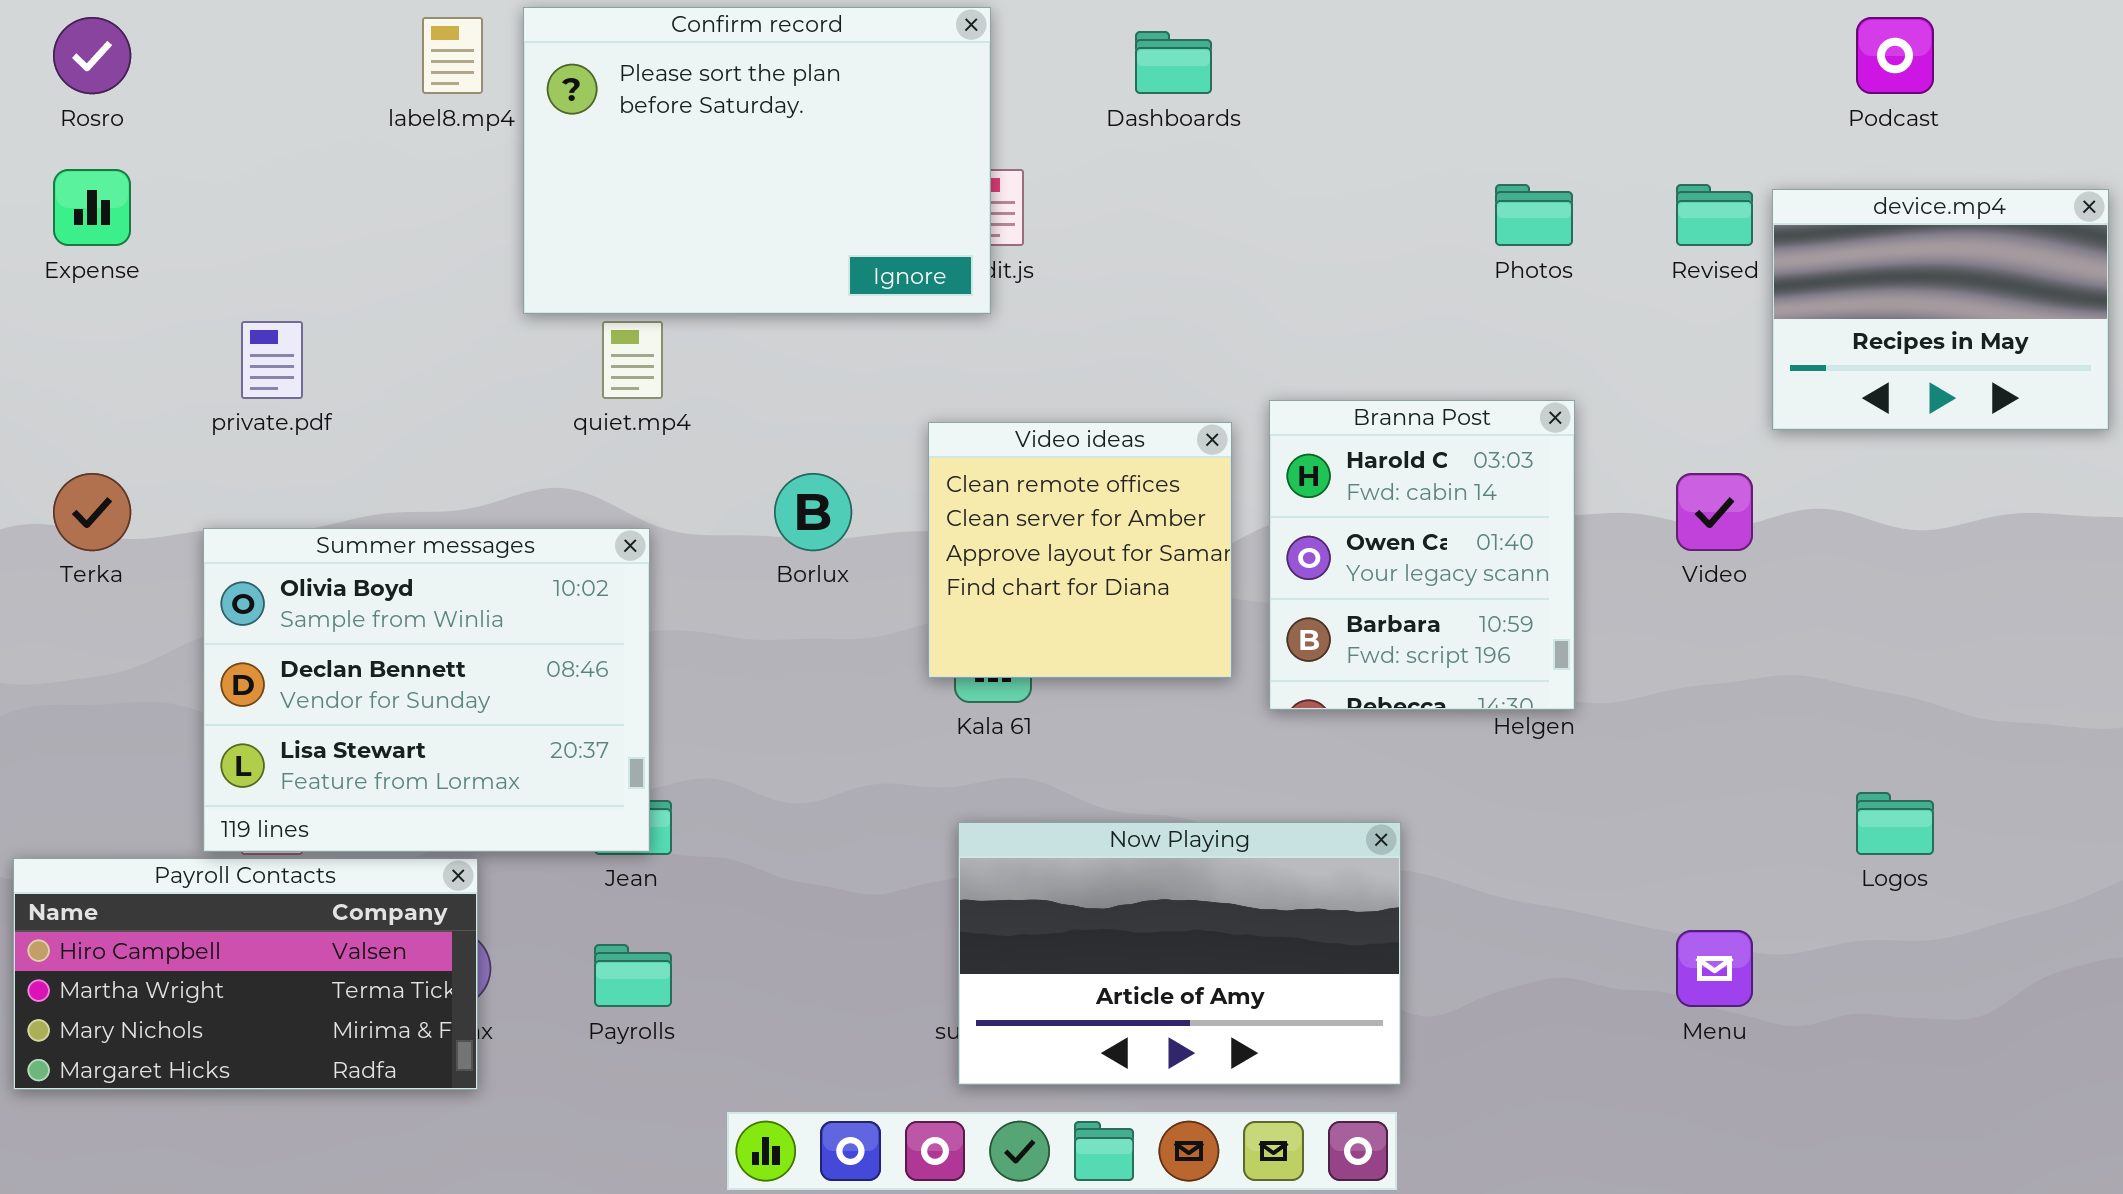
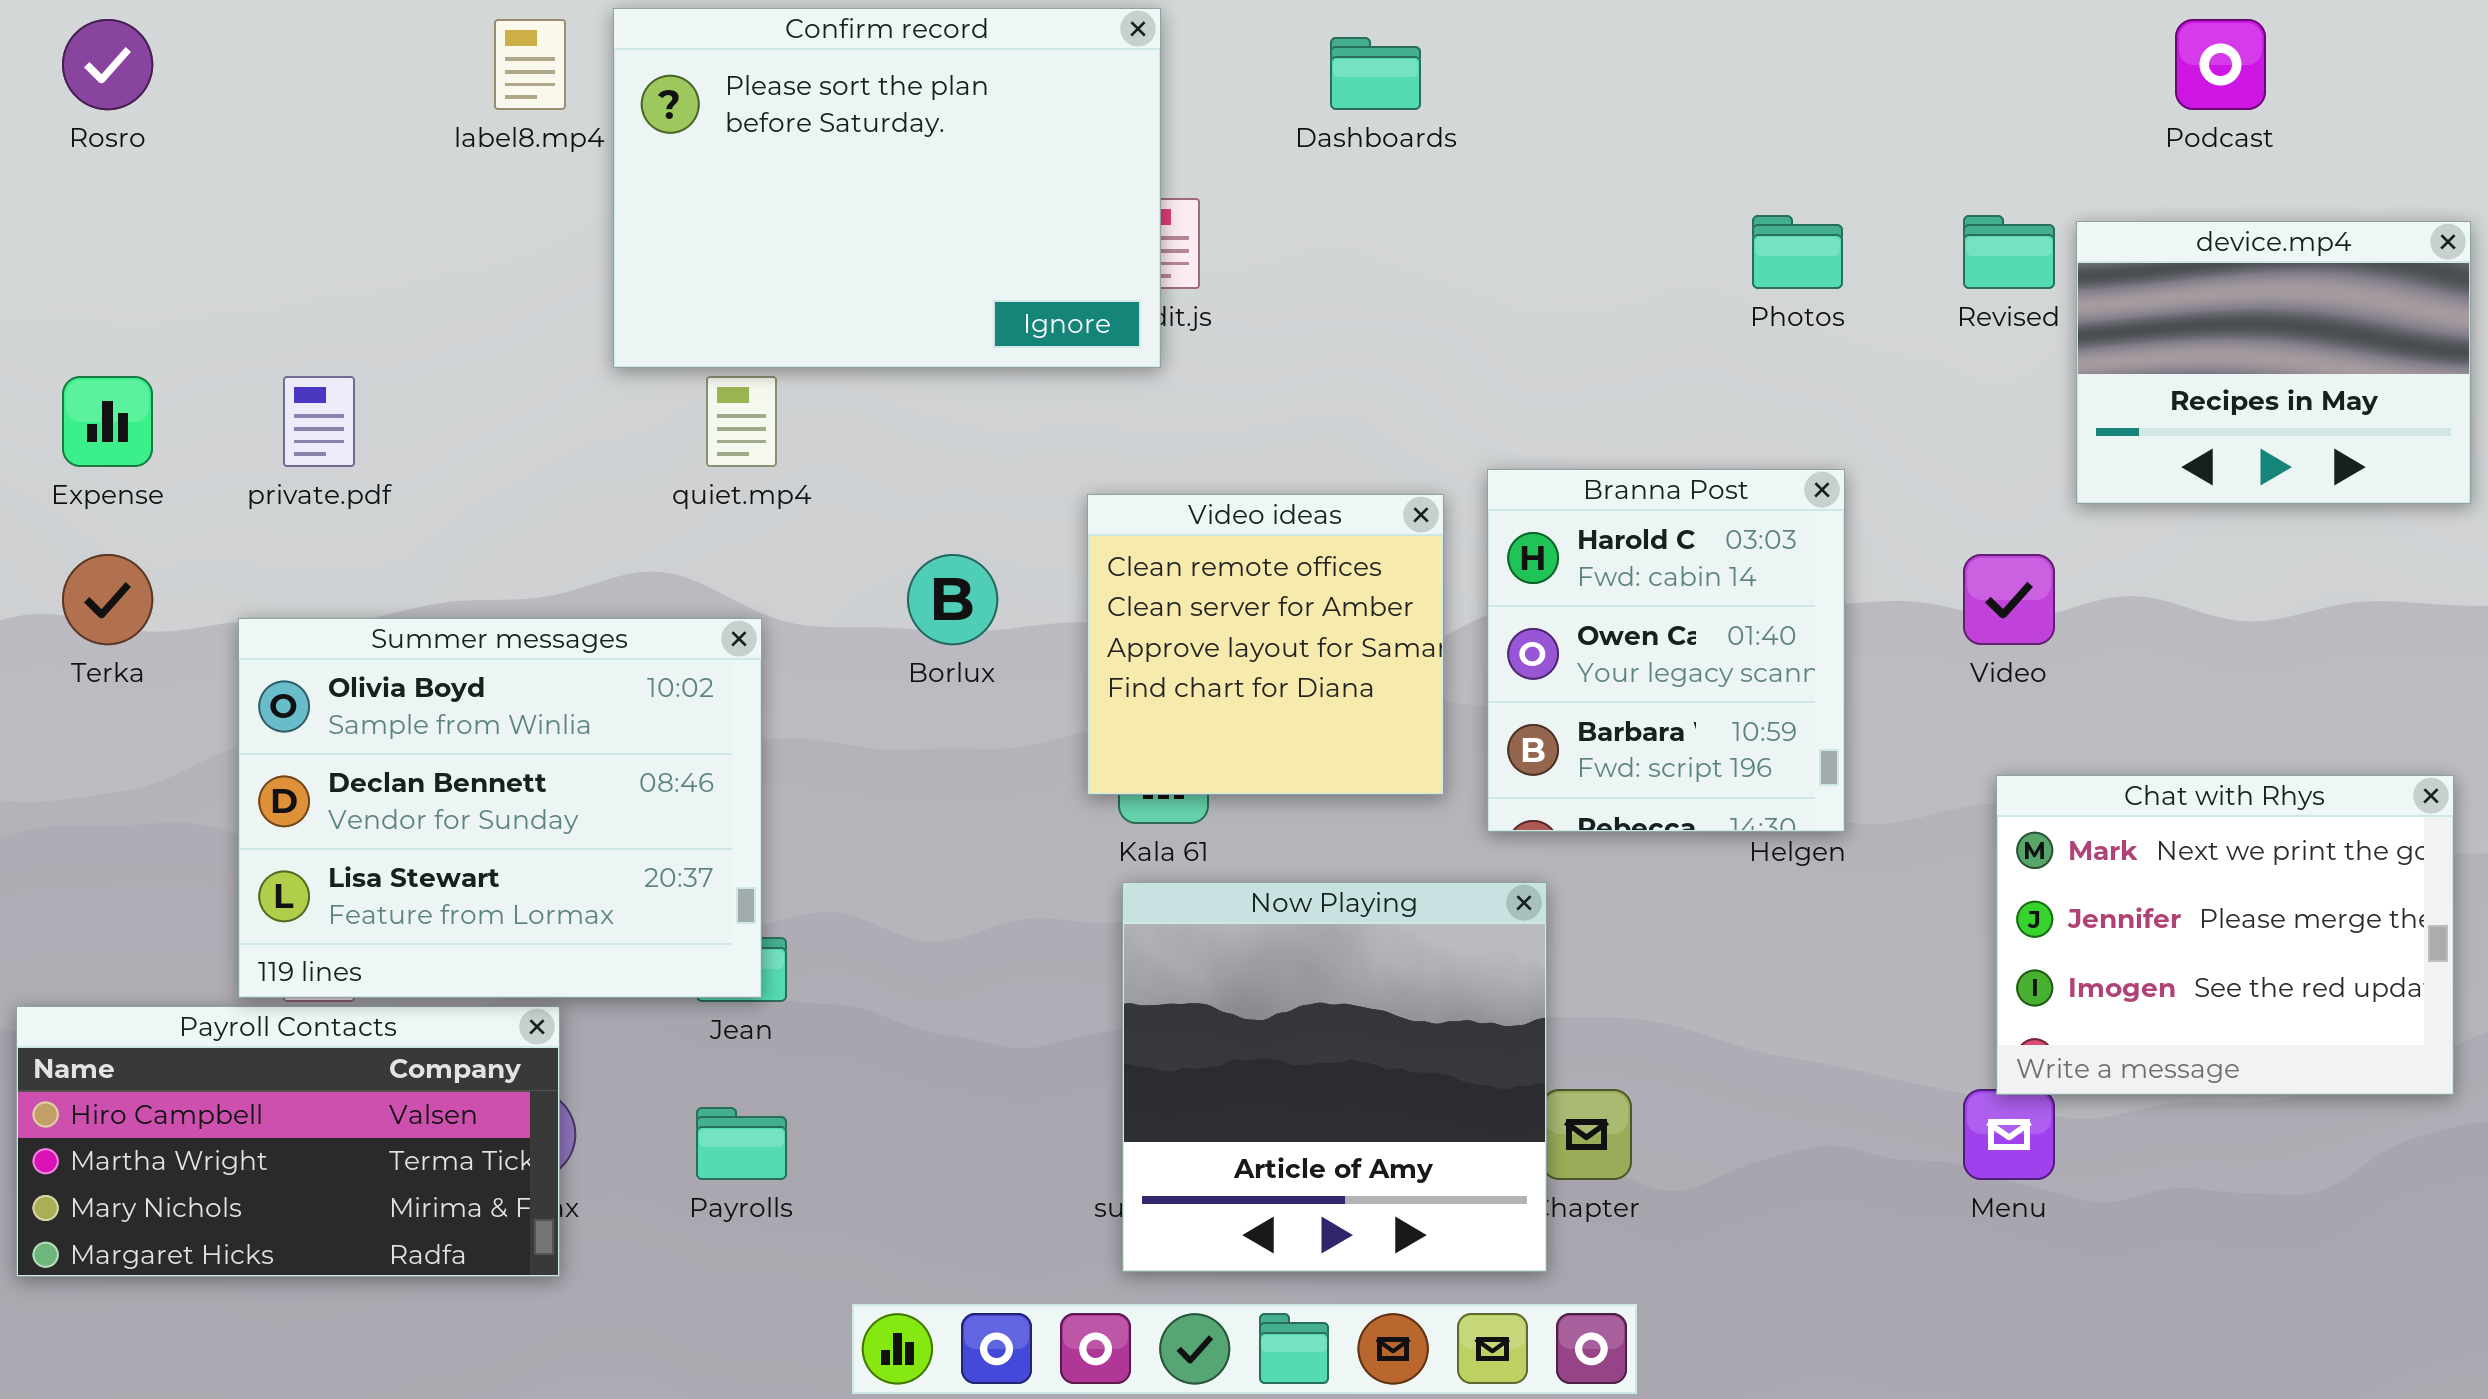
Expense: [53,169,131,246] -> [62,376,153,467], moved
Chat with Rhys: none -> [1996,775,2454,1095], opened
Now Playing: [958,822,1401,1085] -> [1122,882,1547,1272], resized

